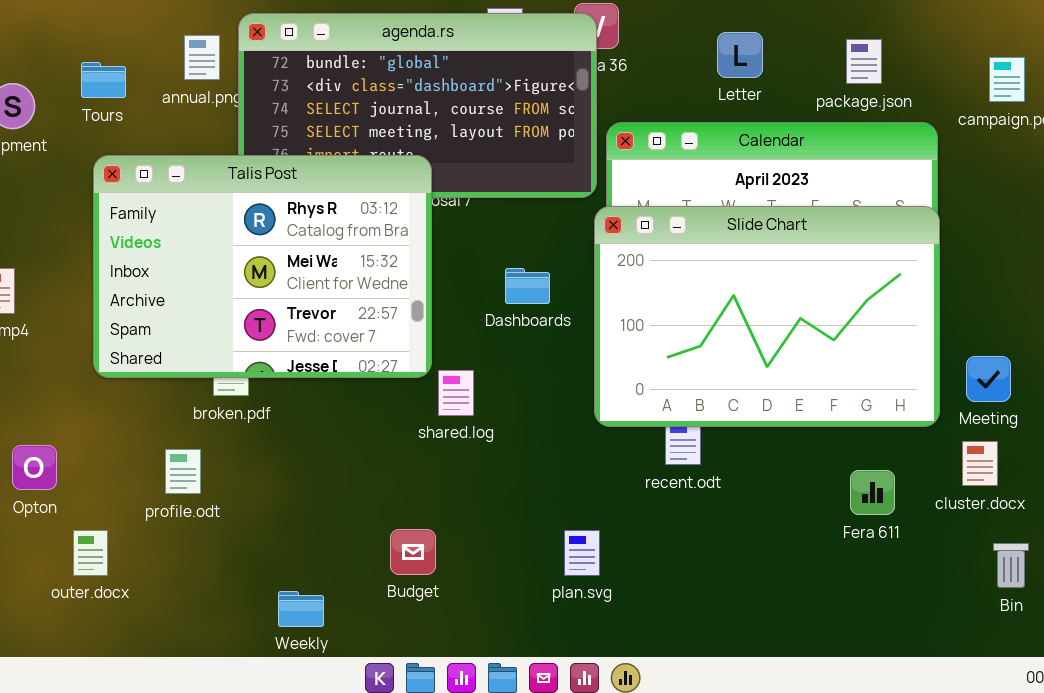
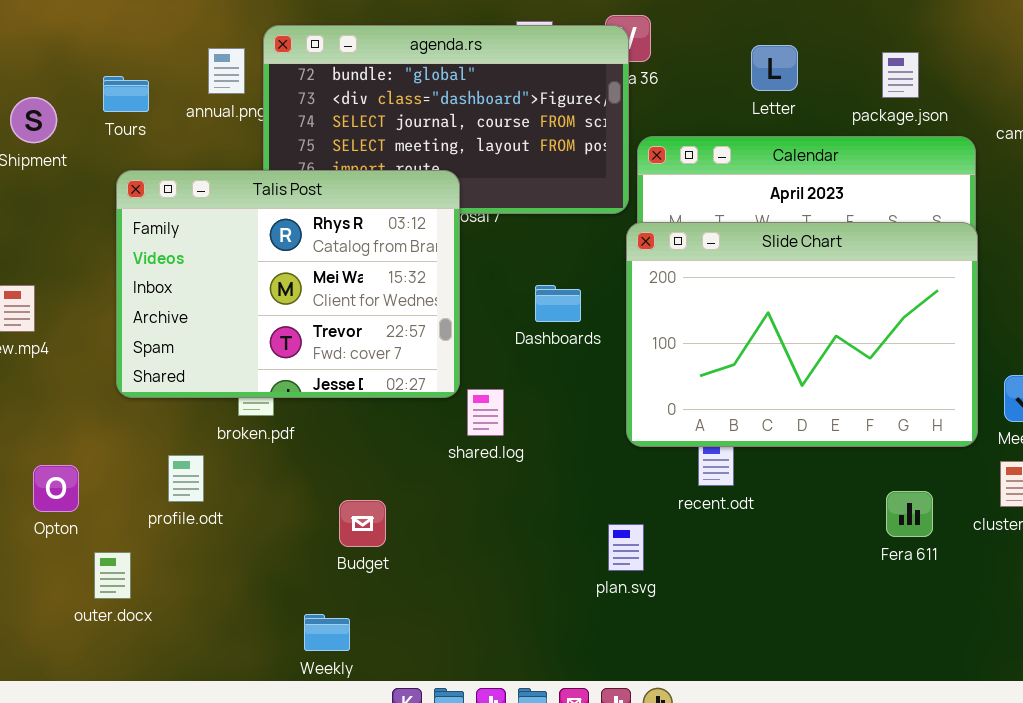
profile.odt: [165,449,201,494] -> [168,455,204,502], moved
Budget: [390,529,436,575] -> [339,500,386,547], moved
plan.svg: [564,530,600,576] -> [608,524,644,571], moved

